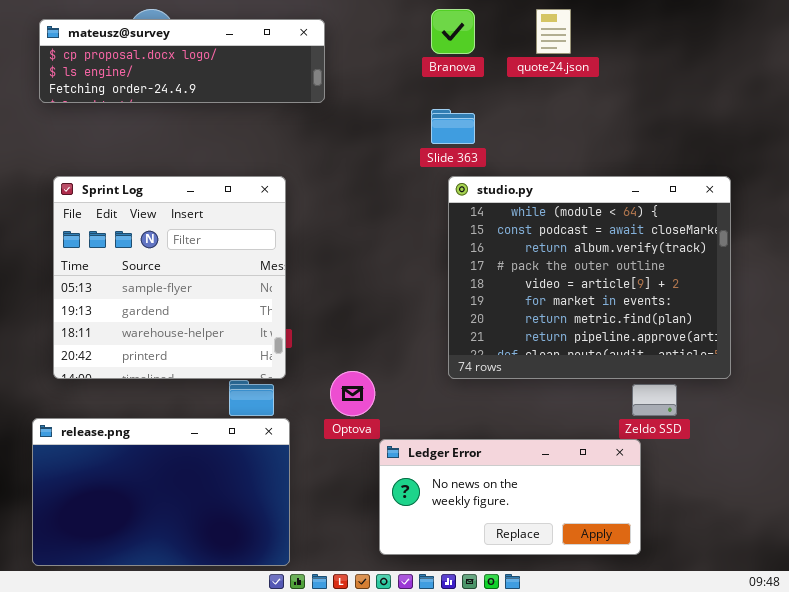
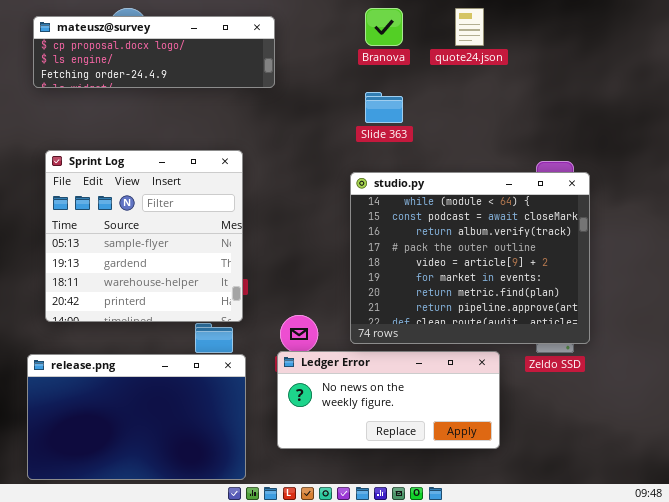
studio.py: [448,176,731,379] -> [350,172,590,344], moved
Ledger Error: [379,439,641,555] -> [277,351,500,449], moved

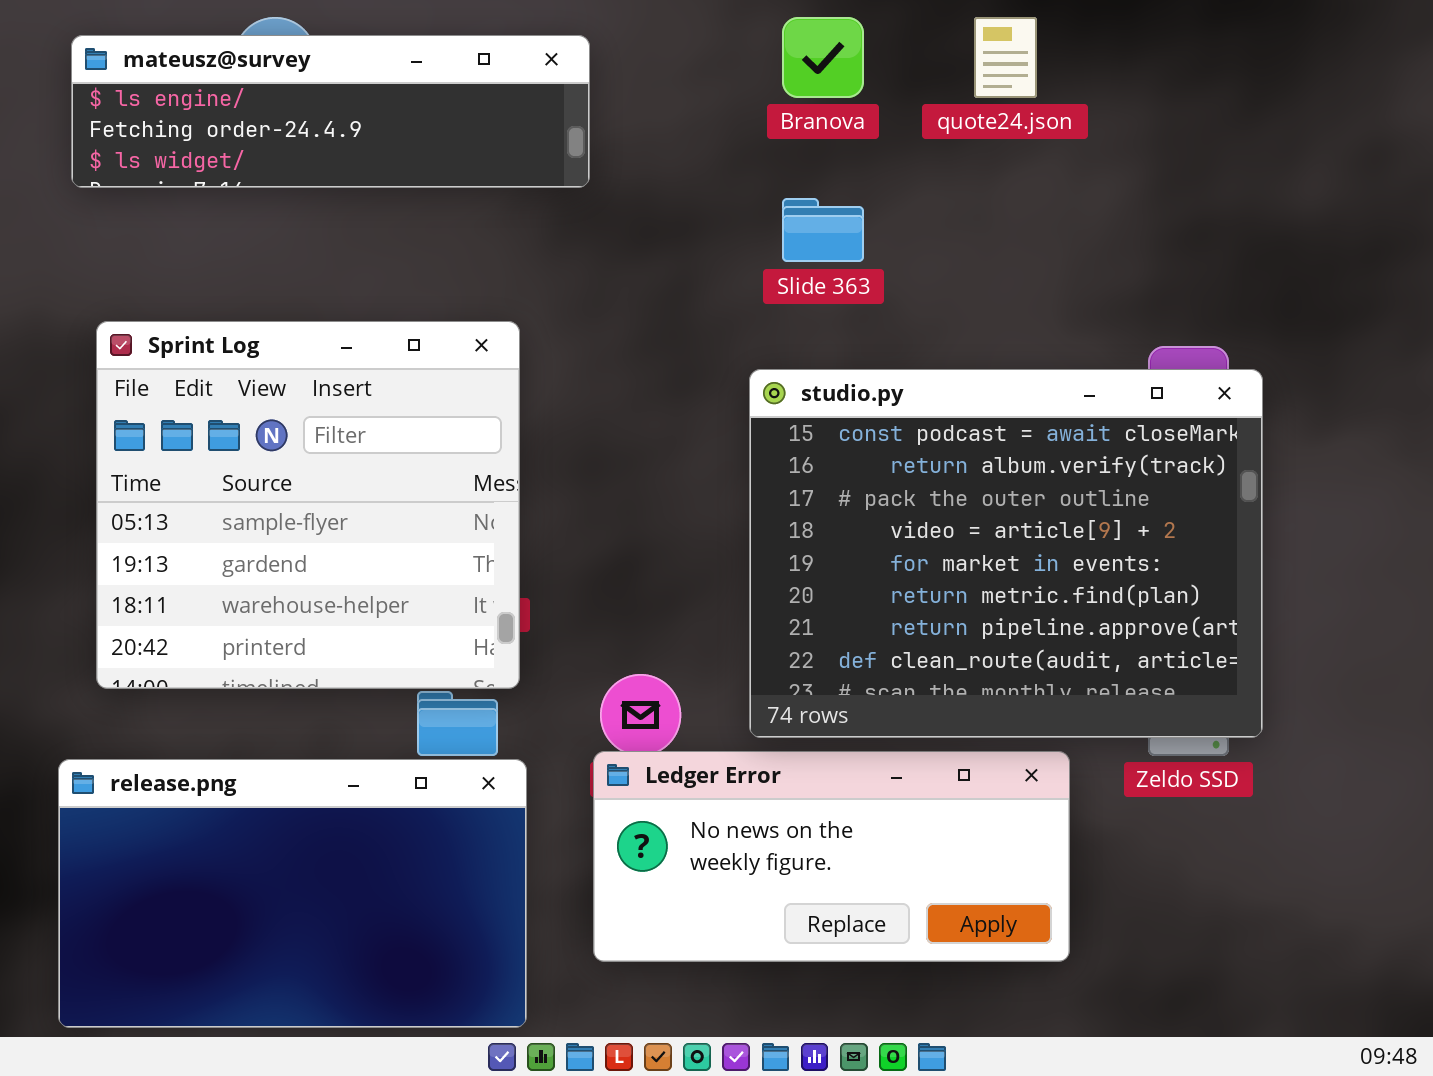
mateusz@survey: [33,16,275,88] -> [71,35,590,188], scrolled down 1 row
studio.py: [350,172,590,344] -> [749,369,1263,738], scrolled down 1 row

